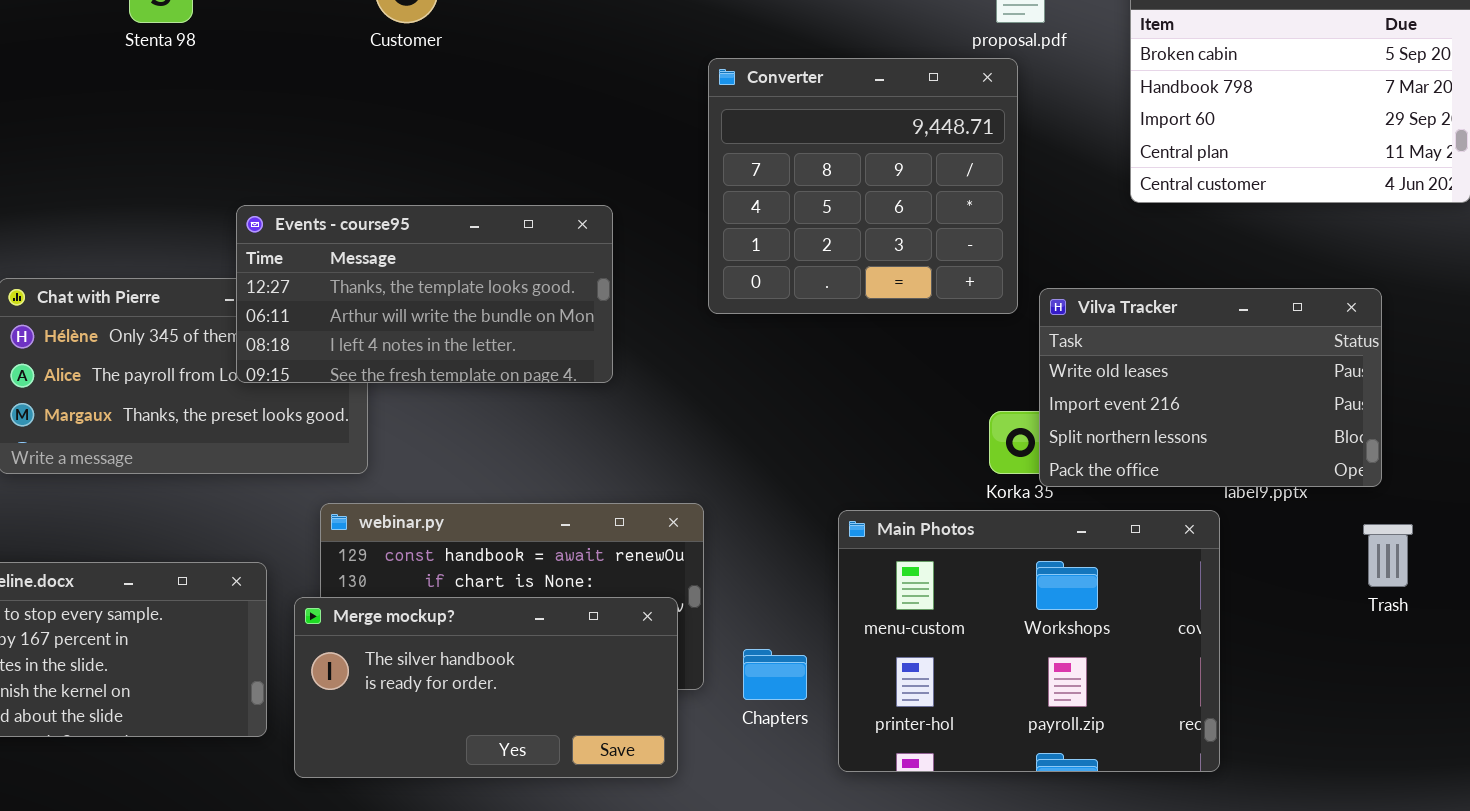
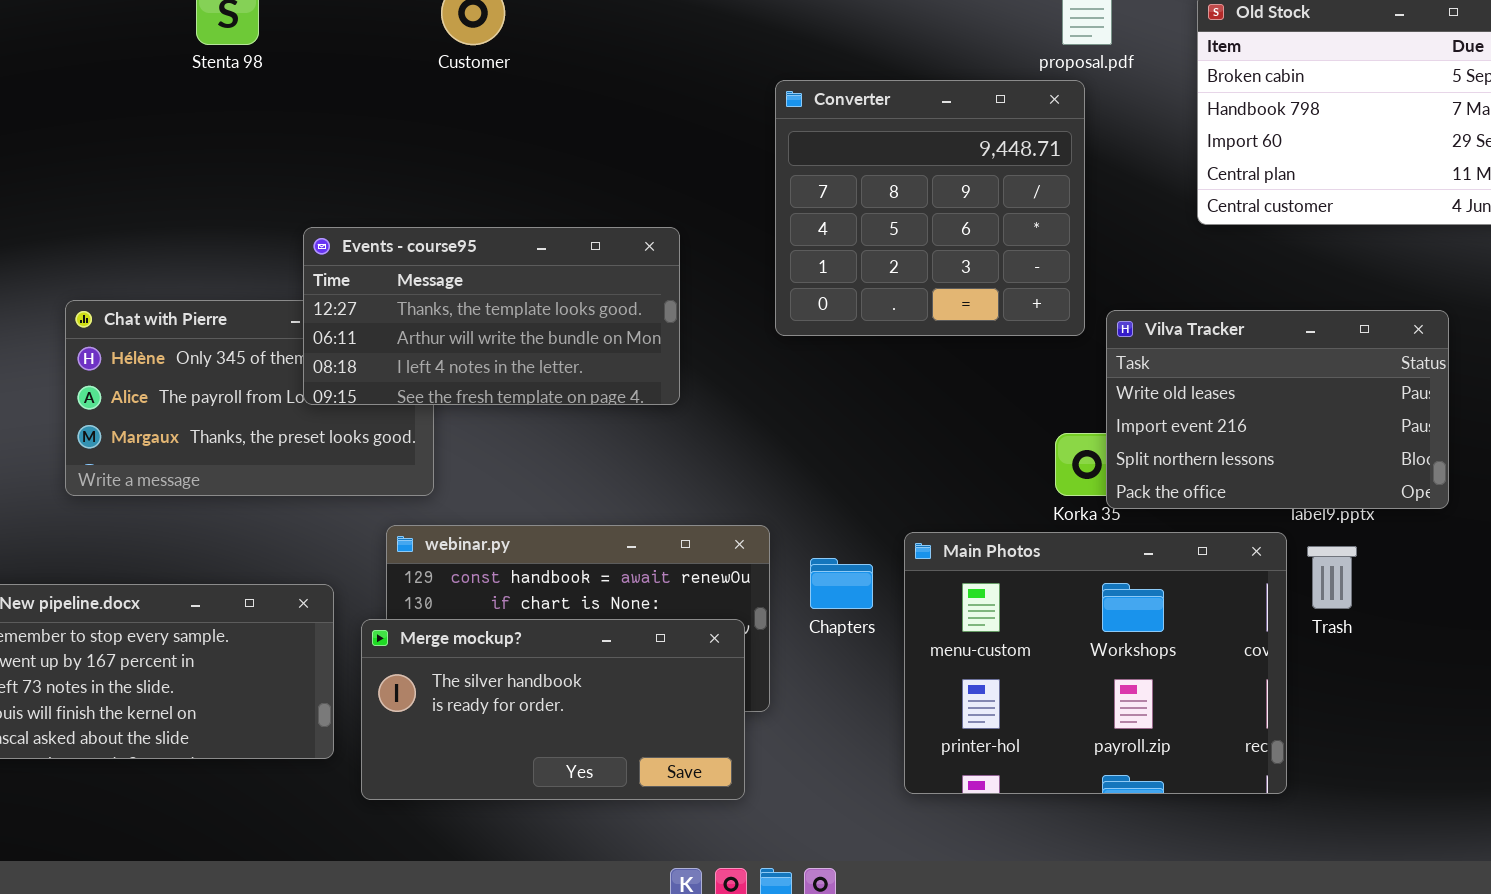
Trash: [1363,524,1413,587] -> [1307,546,1357,609], moved
Chapters: [743,649,807,700] -> [810,558,873,609], moved

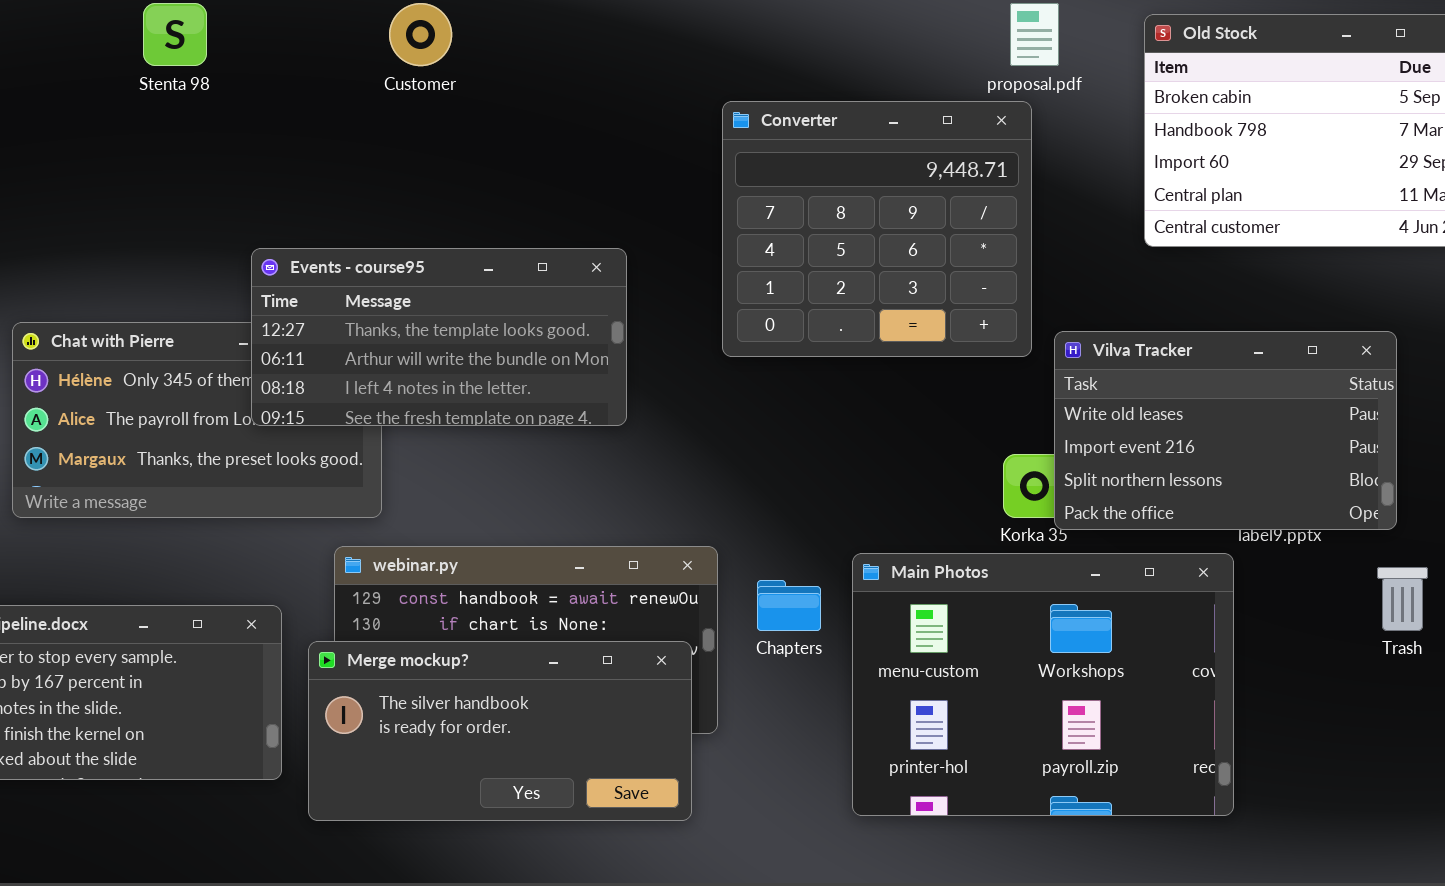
Trash: [1307,546,1357,609] -> [1377,567,1428,631], moved

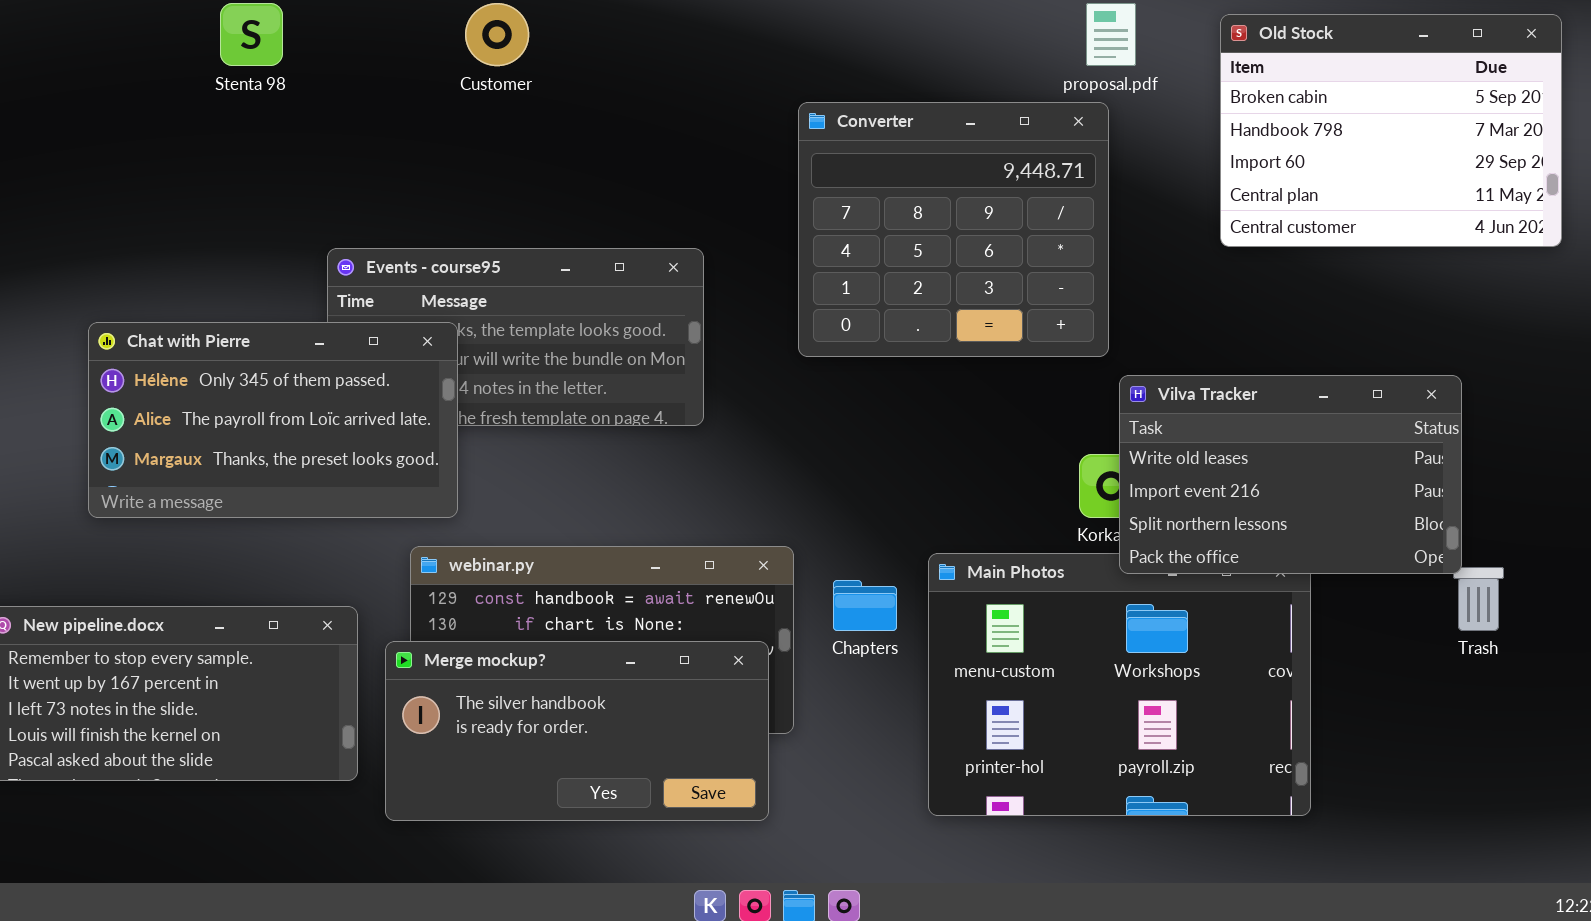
Chat with Pierre: [12,322,382,518] -> [88,322,458,518], raised
Vilva Tracker: [1054,331,1397,530] -> [1119,375,1462,574], moved

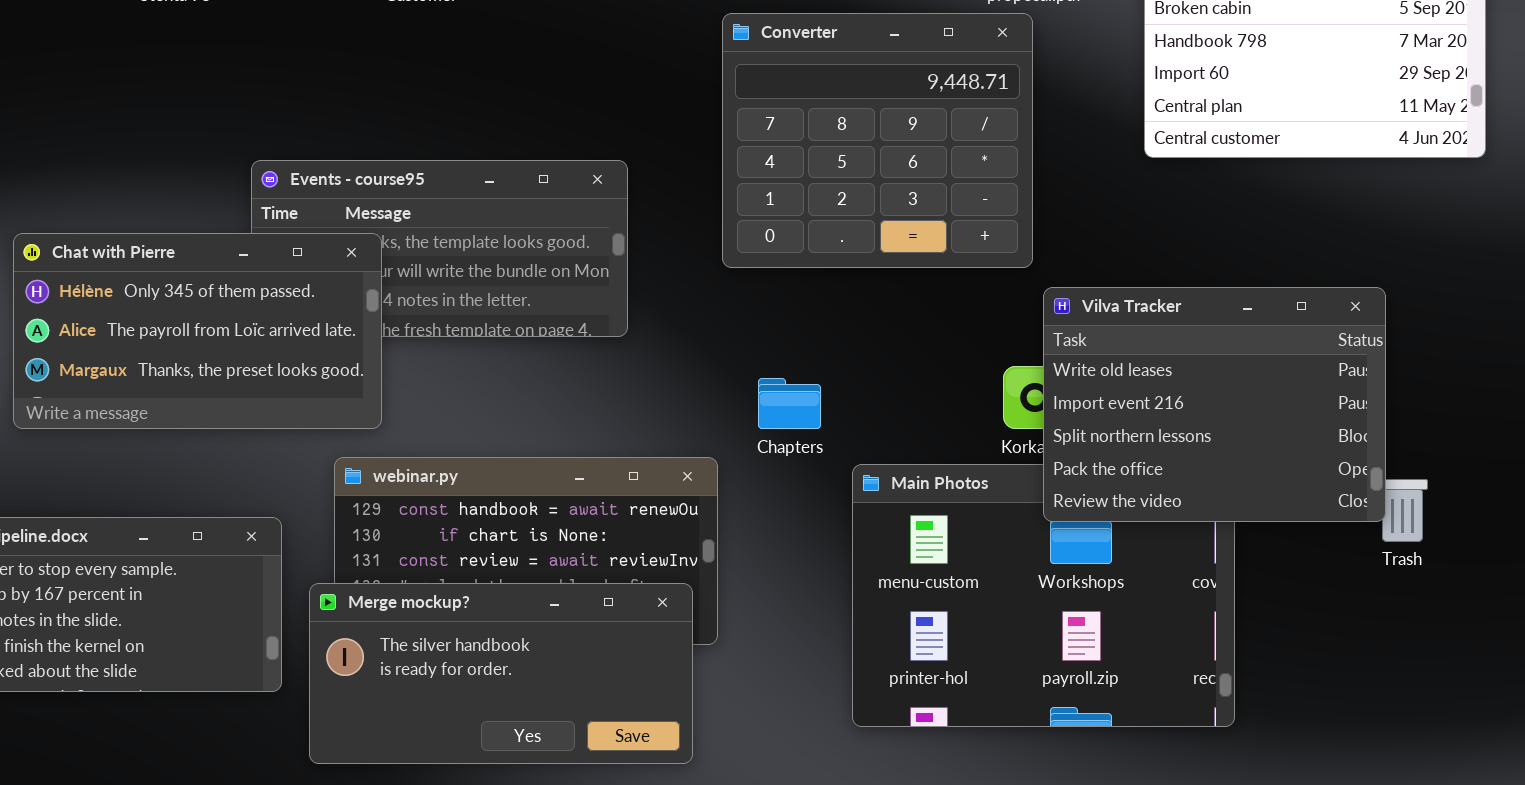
Vilva Tracker: [1119,375,1462,574] -> [1043,287,1386,522], resized
Chapters: [833,580,897,631] -> [758,378,821,429], moved
Merge mockup?: [385,641,769,821] -> [309,583,693,764], moved

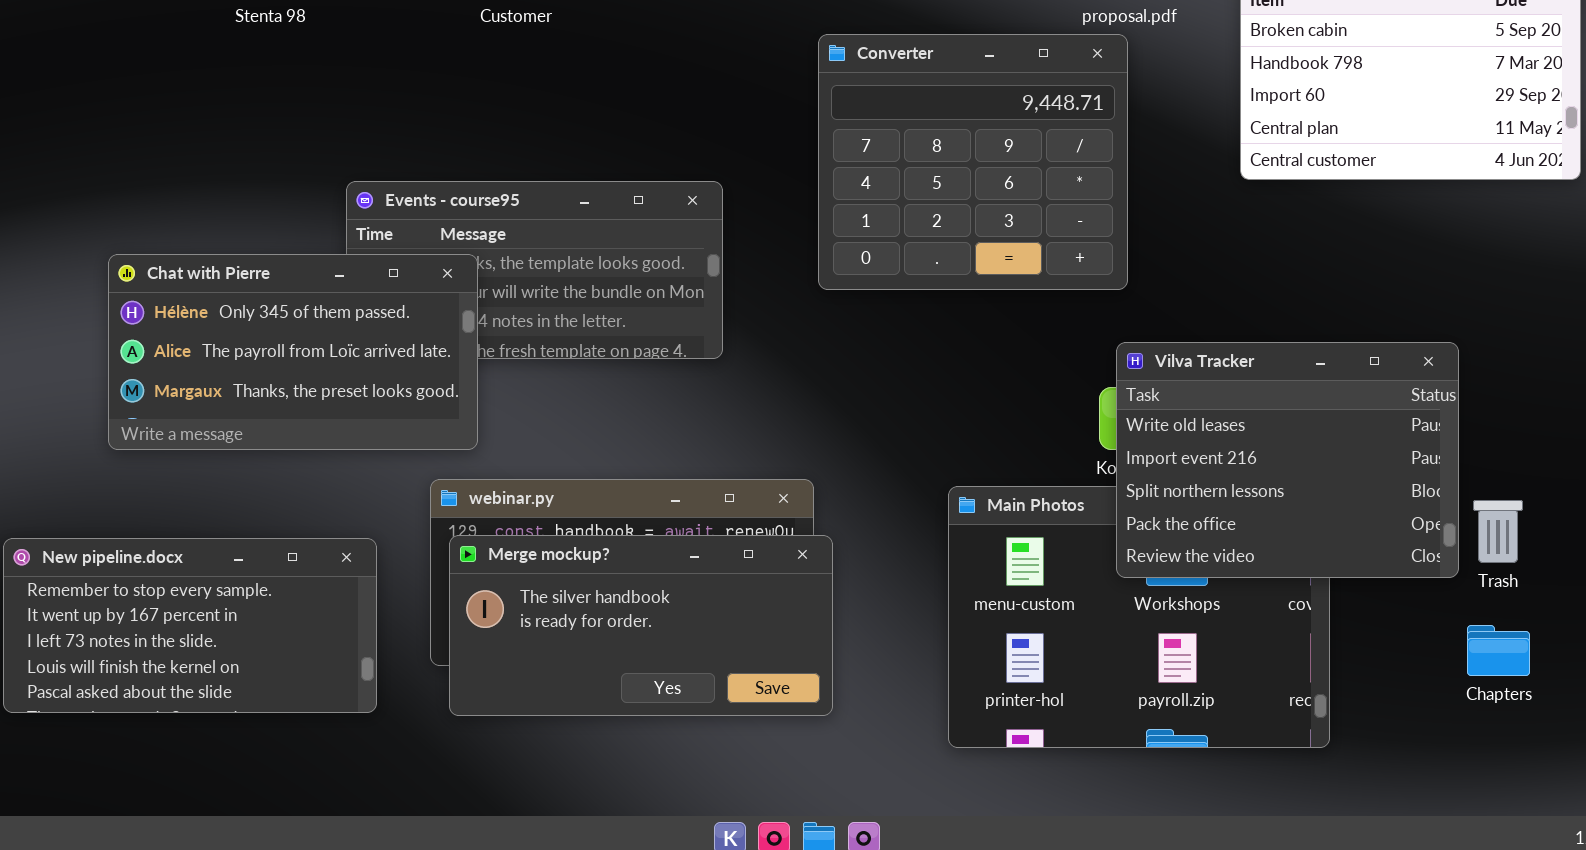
Vilva Tracker: [1043,287,1386,522] -> [1116,342,1459,578], moved
Chapters: [758,378,821,429] -> [1467,625,1530,676], moved
Merge mockup?: [309,583,693,764] -> [449,535,833,716], moved

